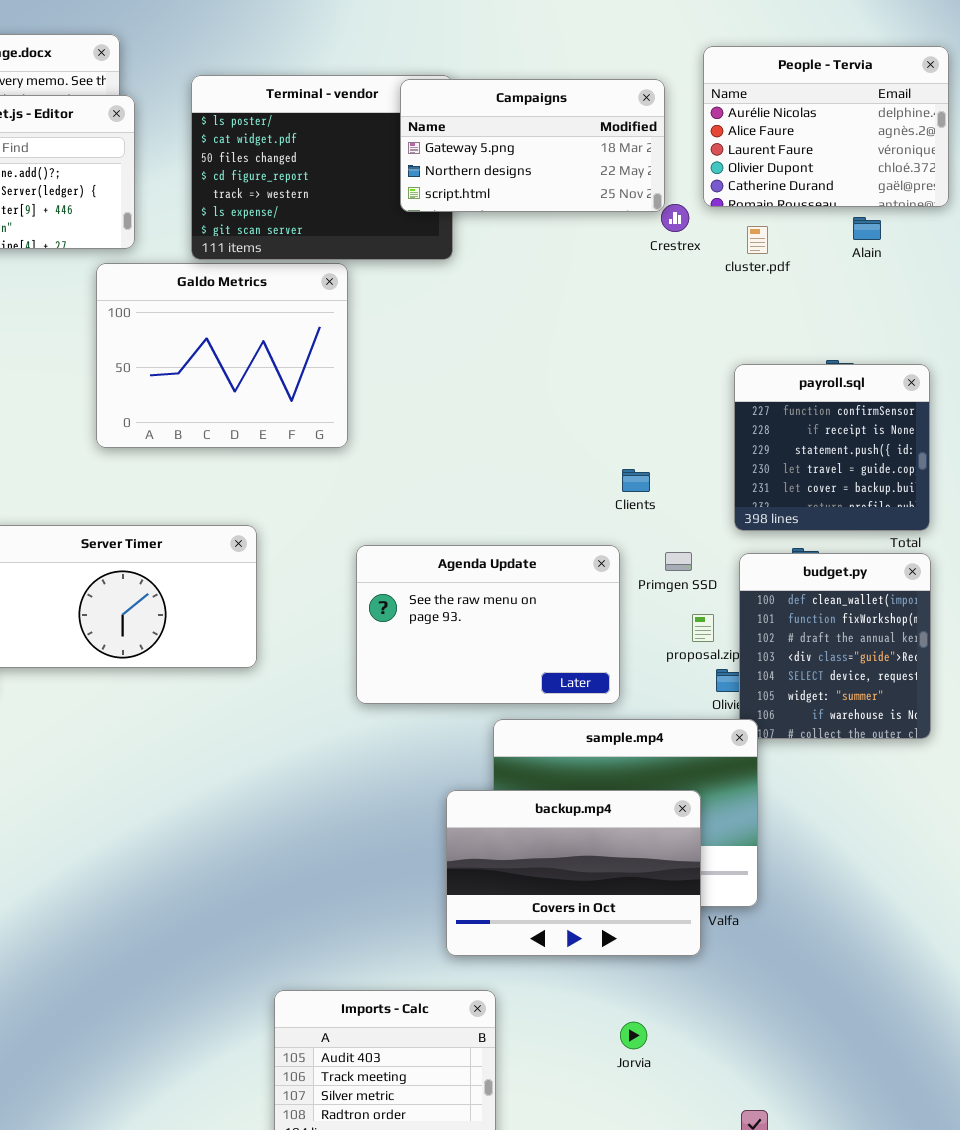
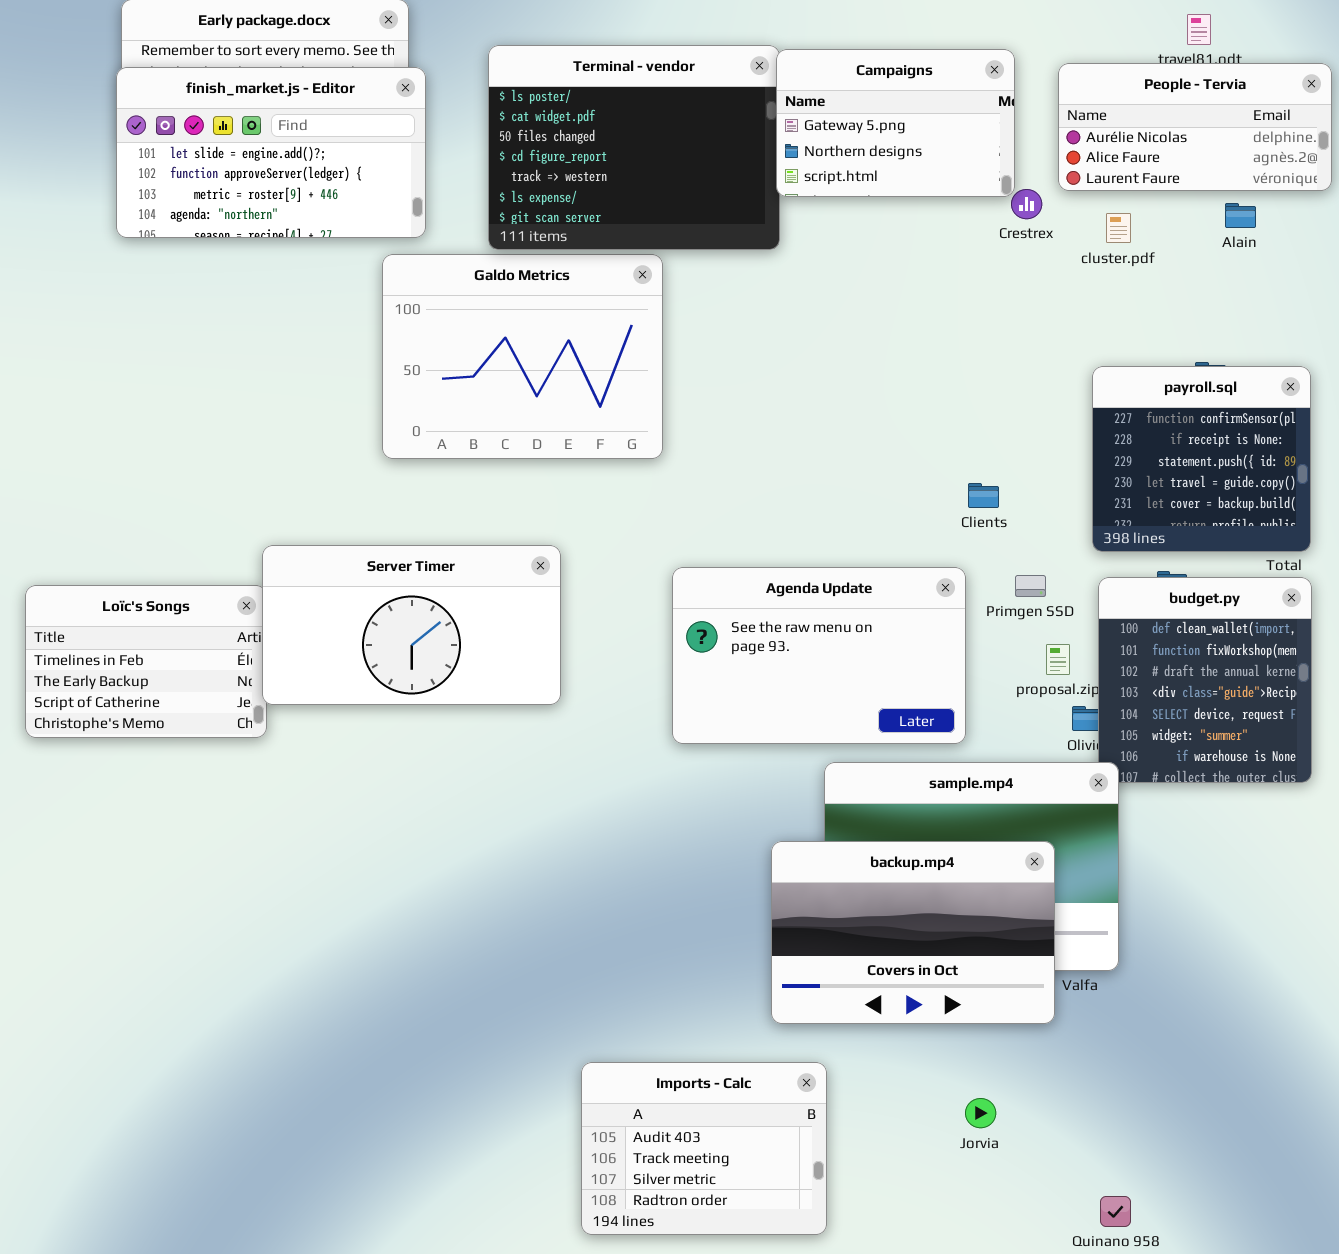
People - Tervia: [703,46,949,207] -> [1058,63,1332,191], resized
Campaigns: [400,79,665,212] -> [776,49,1015,197], resized

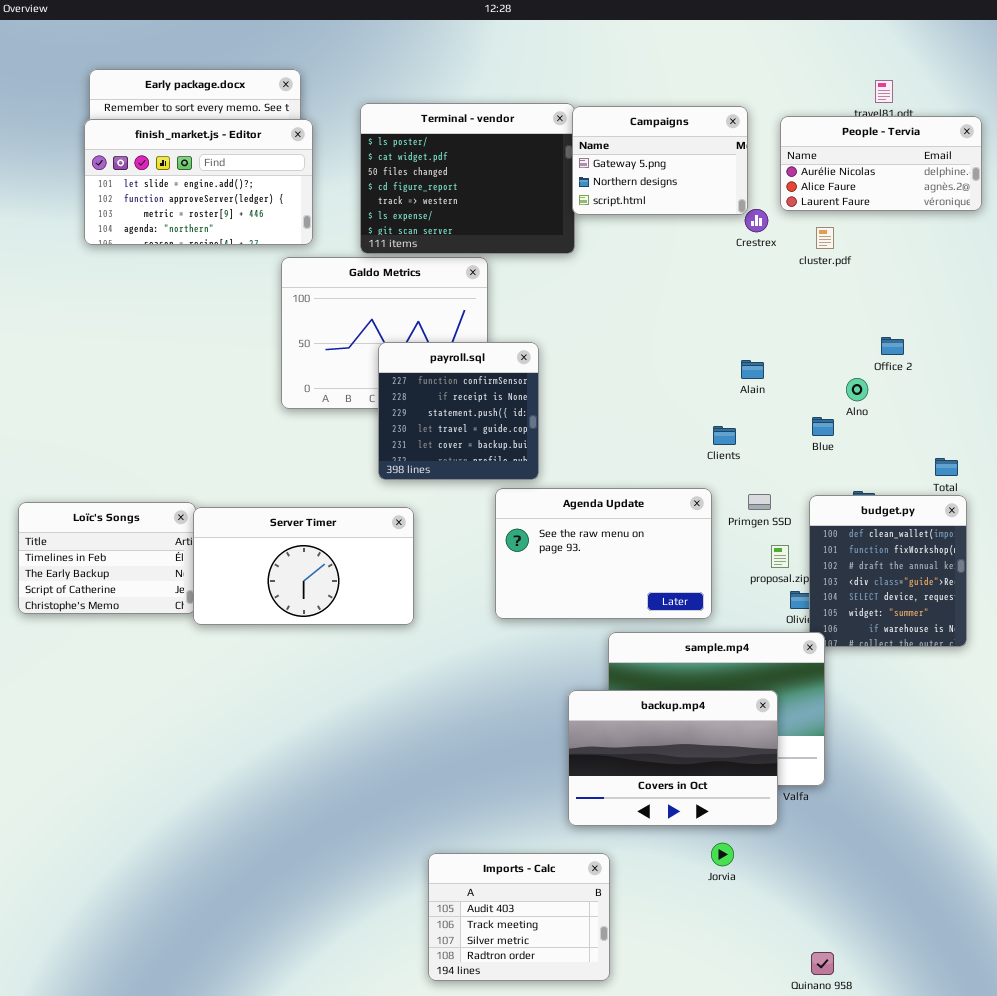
Alain: [1225,203,1256,228] -> [741,360,764,379], moved
payroll.sql: [1092,366,1311,552] -> [378,342,539,480], moved
Server Timer: [262,545,561,705] -> [193,507,414,625], moved
Jorvia: [965,1098,996,1128] -> [711,843,734,866], moved

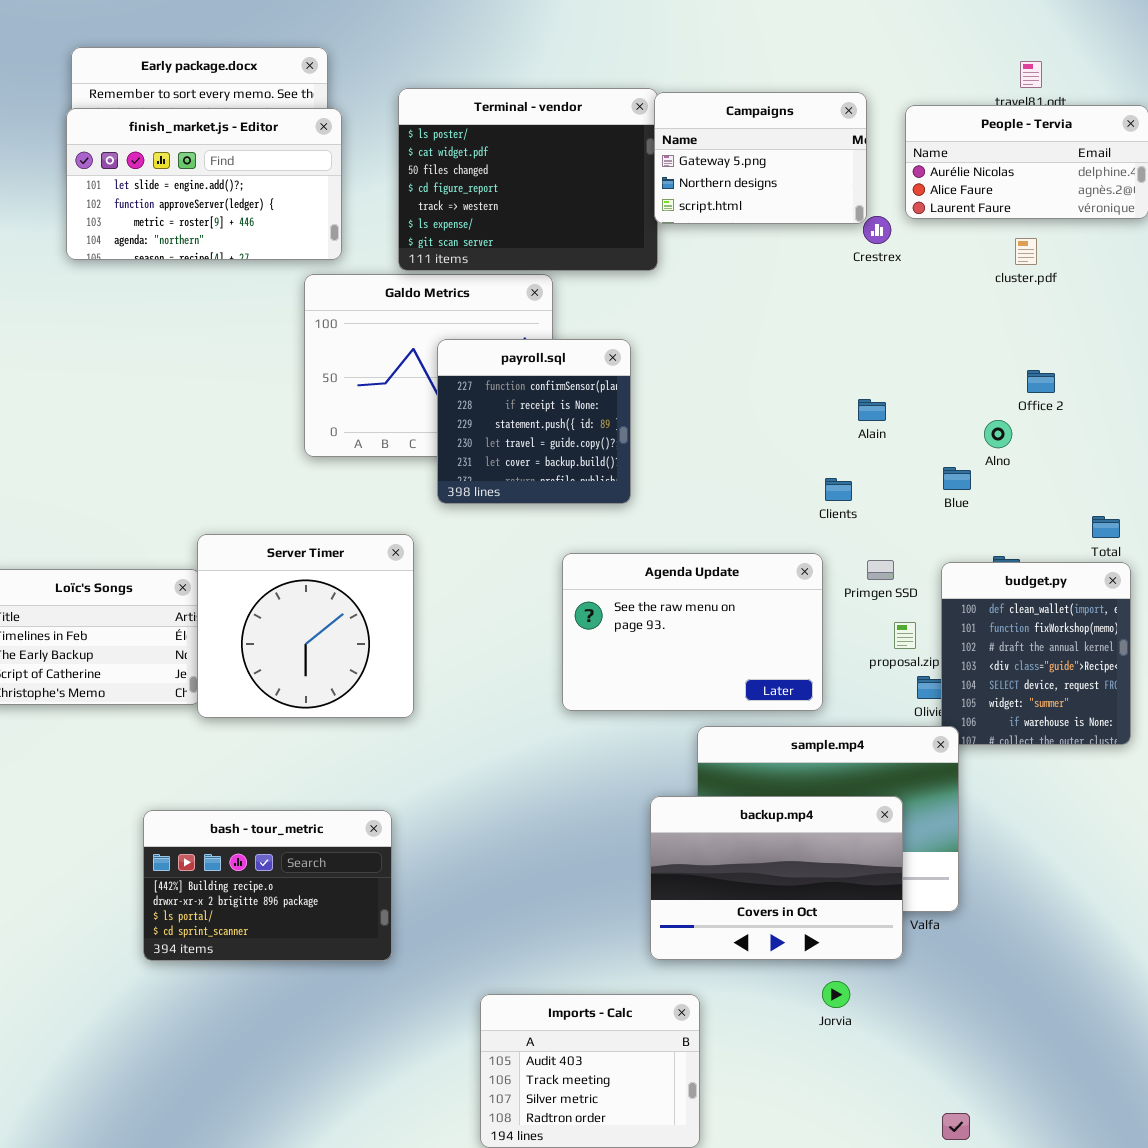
cluster.pdf: [816,227,834,249] -> [1015,238,1037,265], moved
payroll.sql: [378,342,539,480] -> [437,339,631,504], moved
Server Timer: [193,507,414,625] -> [197,534,414,718], resized
bash - tour_metric: none -> [143,810,392,961], opened

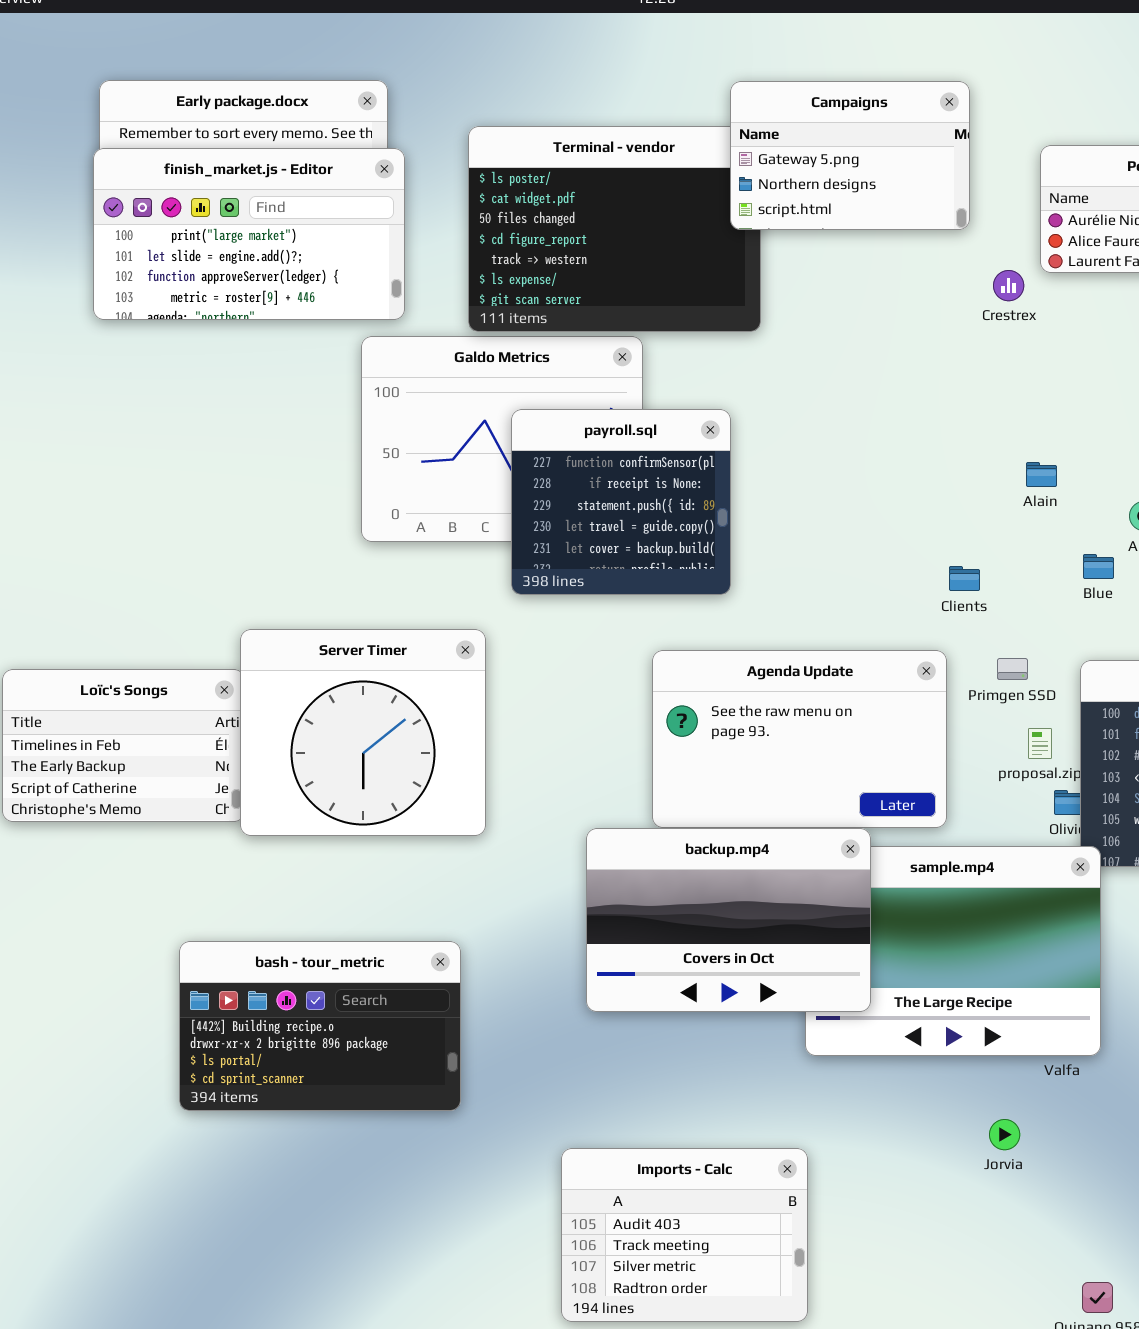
Campaigns: [654,92,867,224] -> [730,81,970,230], moved
finish_market.js - Editor: [66,108,342,260] -> [93,148,405,320], scrolled up 1 row
Alain: [858,399,886,421] -> [1026,462,1057,487], moved
backup.mp4: [650,796,903,960] -> [586,828,871,1012], moved
Jorvia: [822,981,850,1008] -> [989,1119,1020,1150], moved

